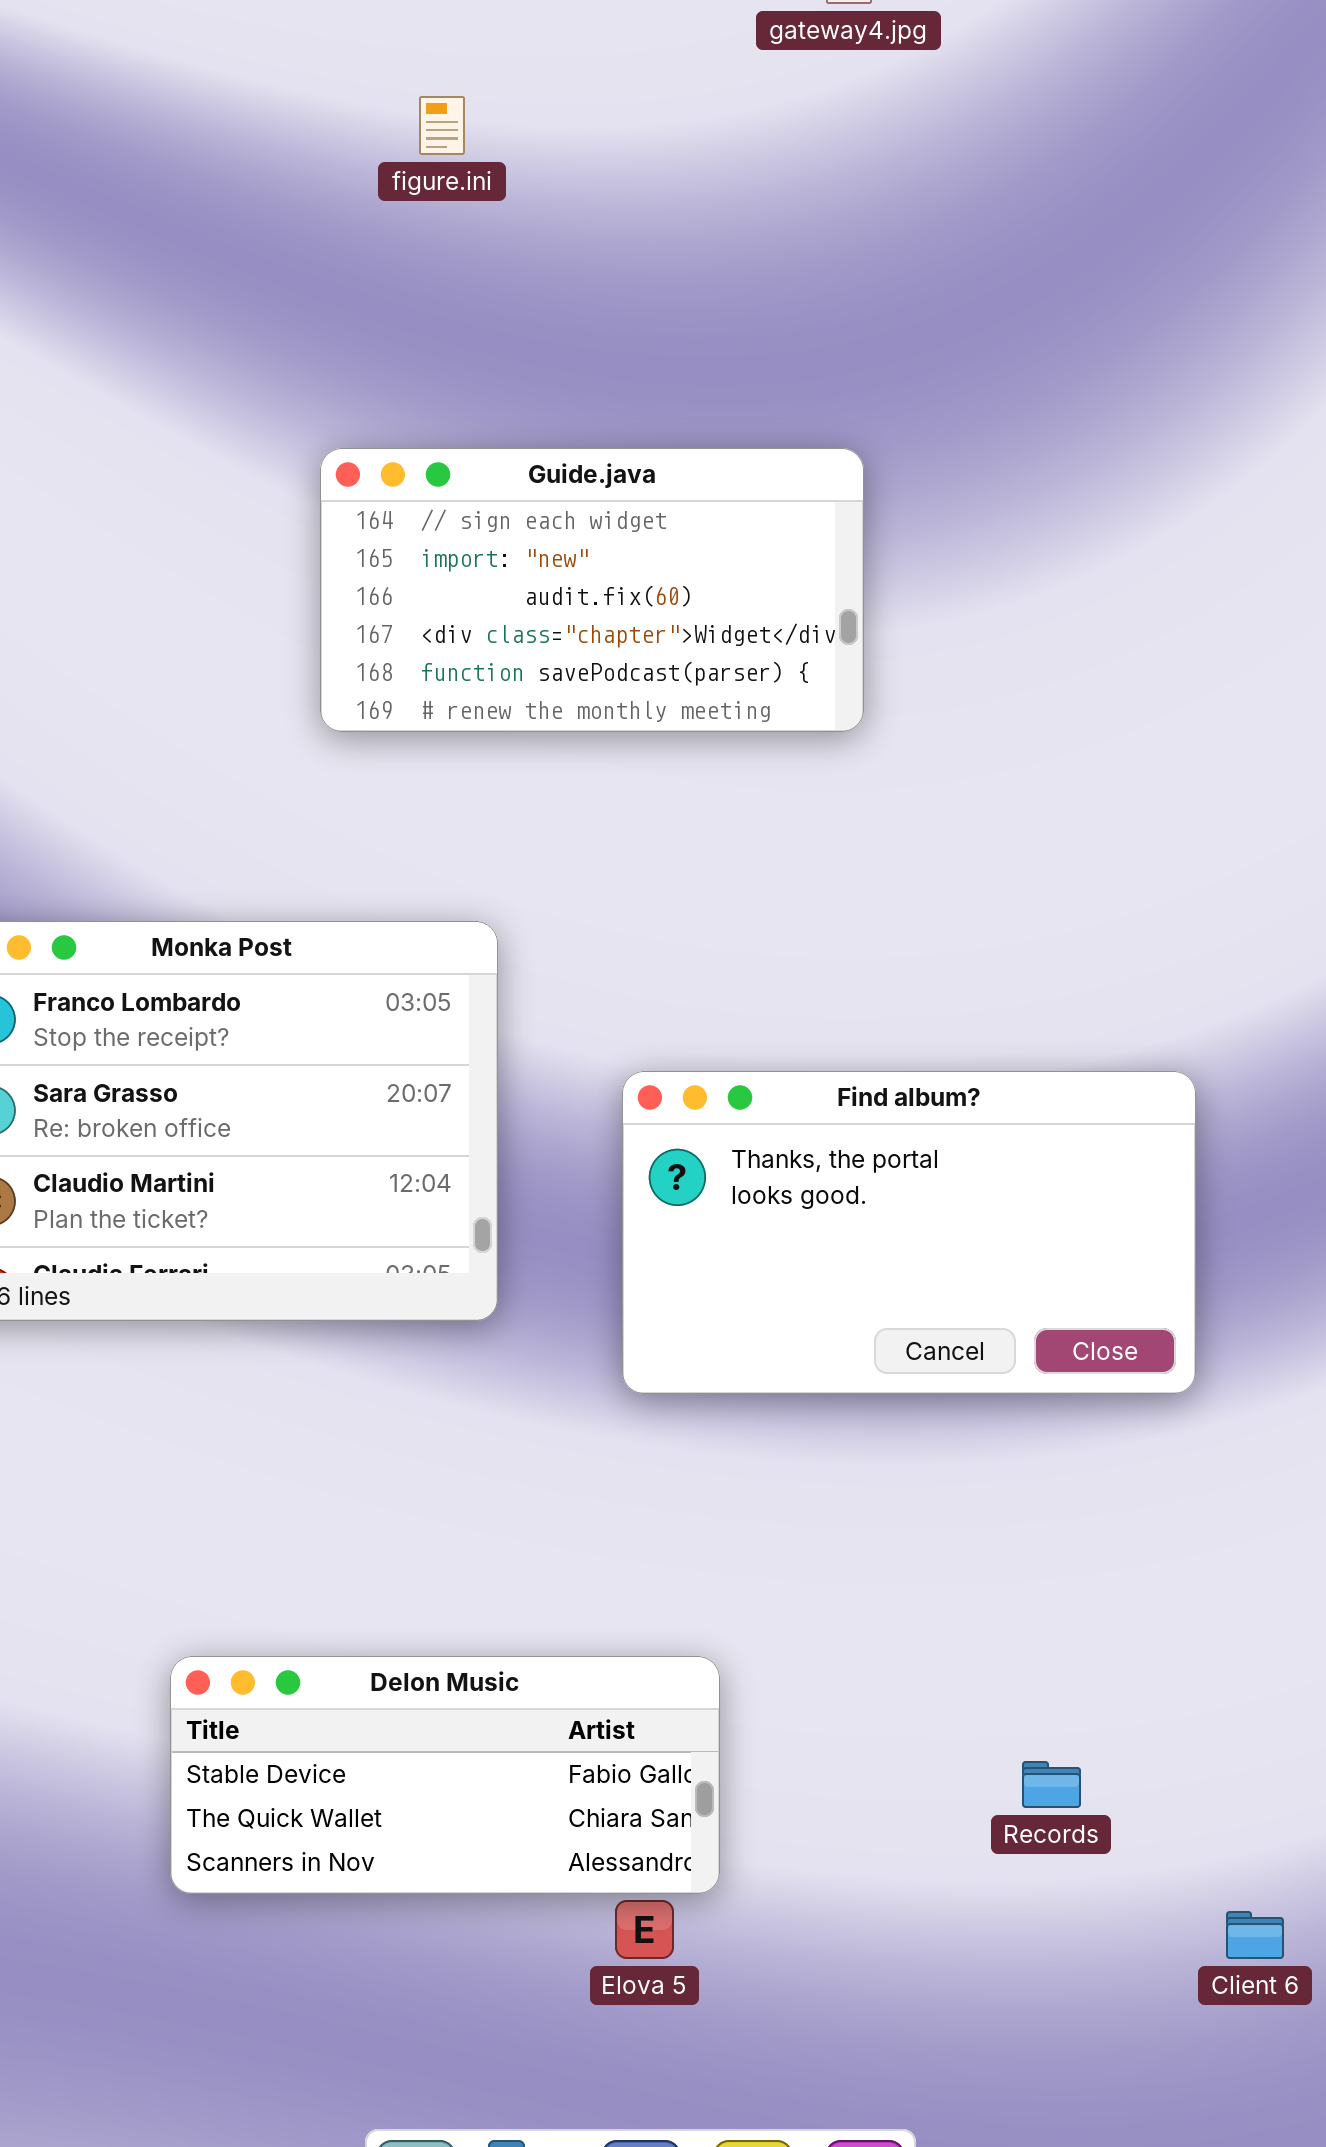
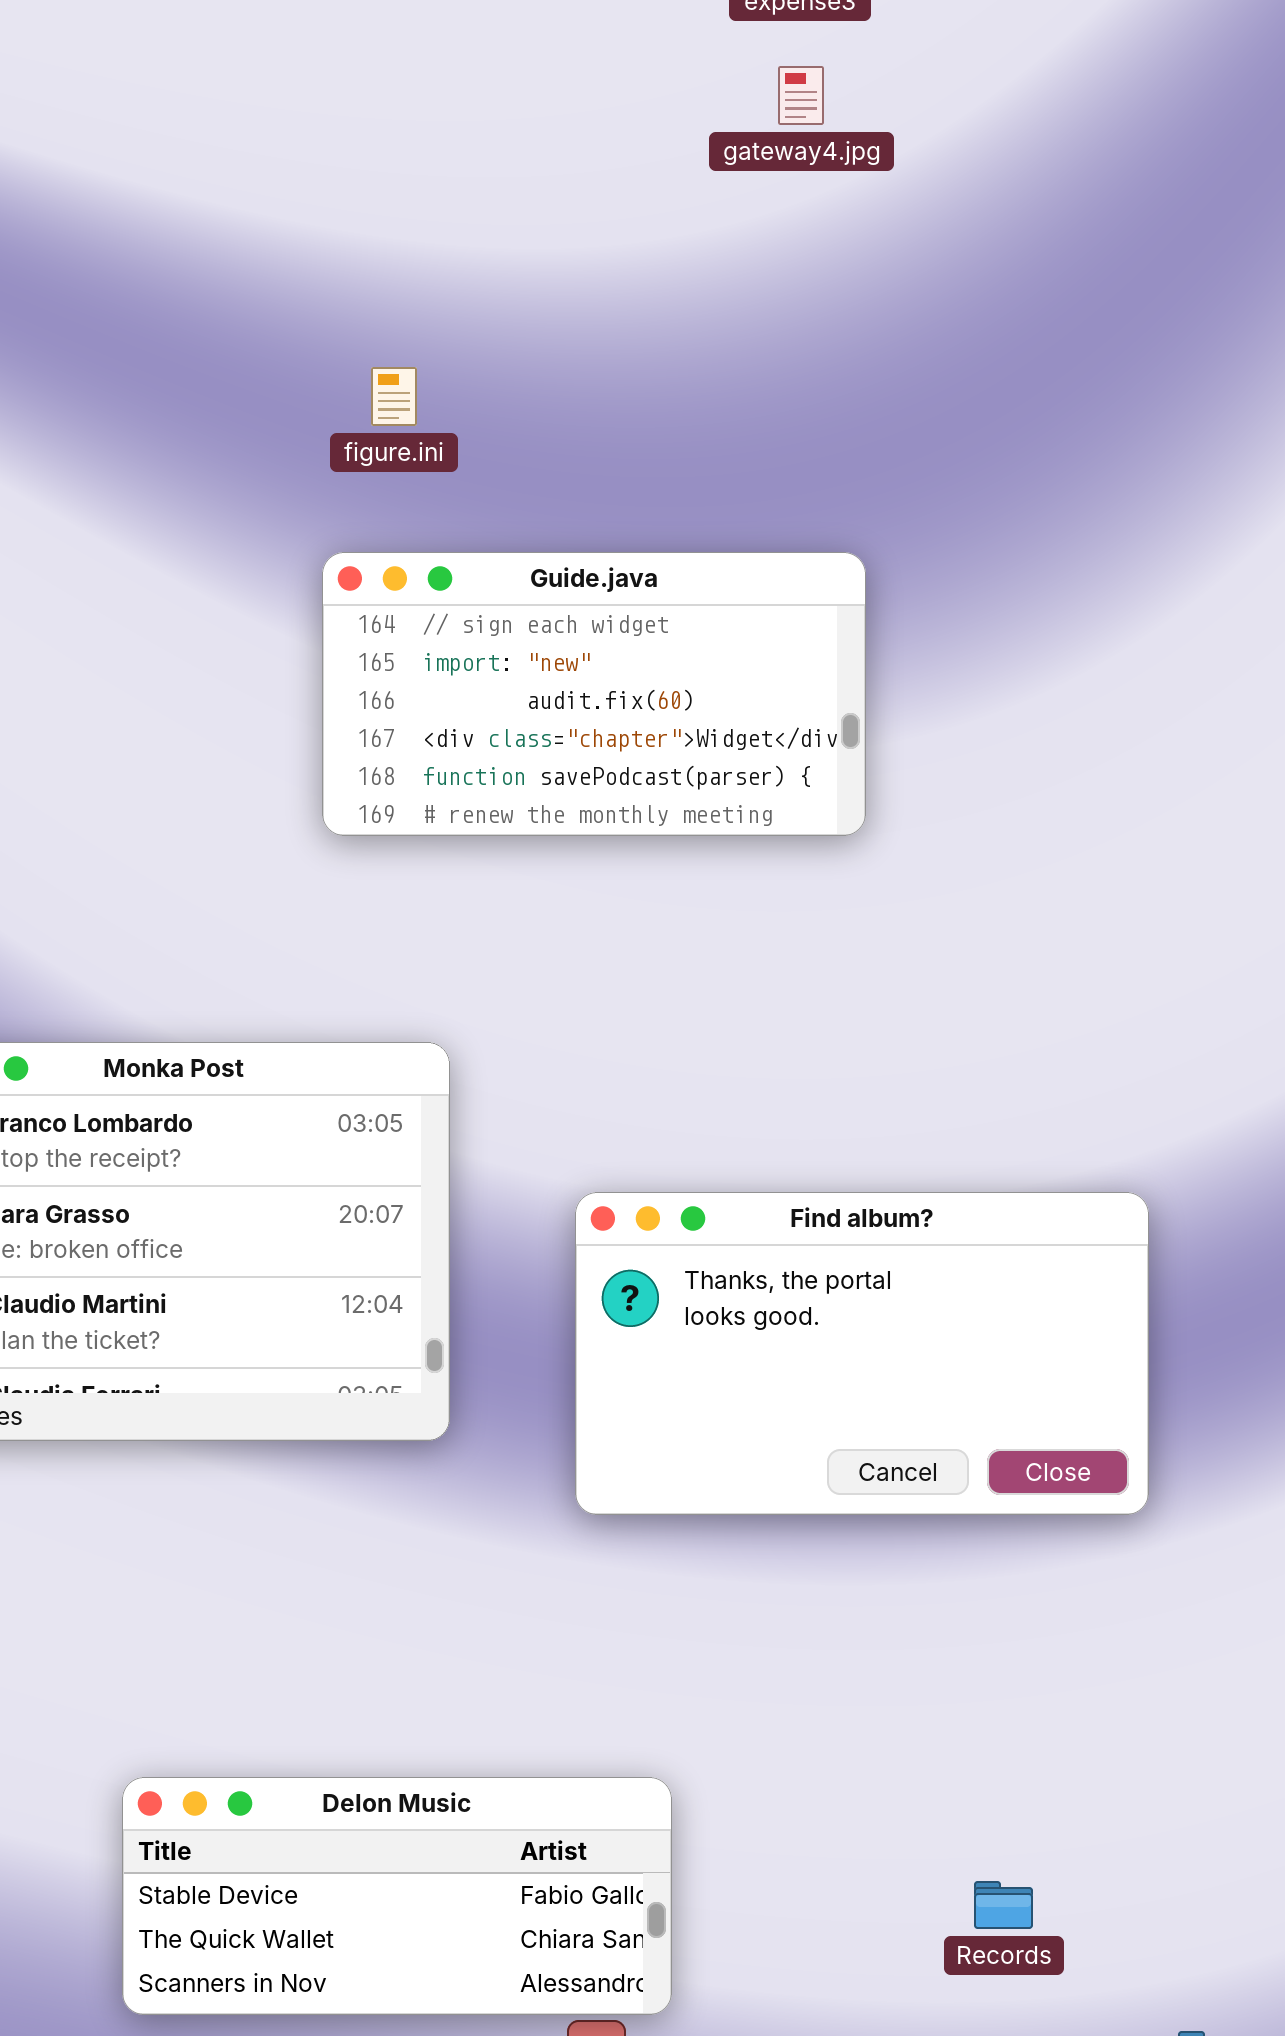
figure.ini: [419,96,465,155] -> [371,367,417,426], moved
Guide.java: [320,448,864,732] -> [322,552,866,836], moved

